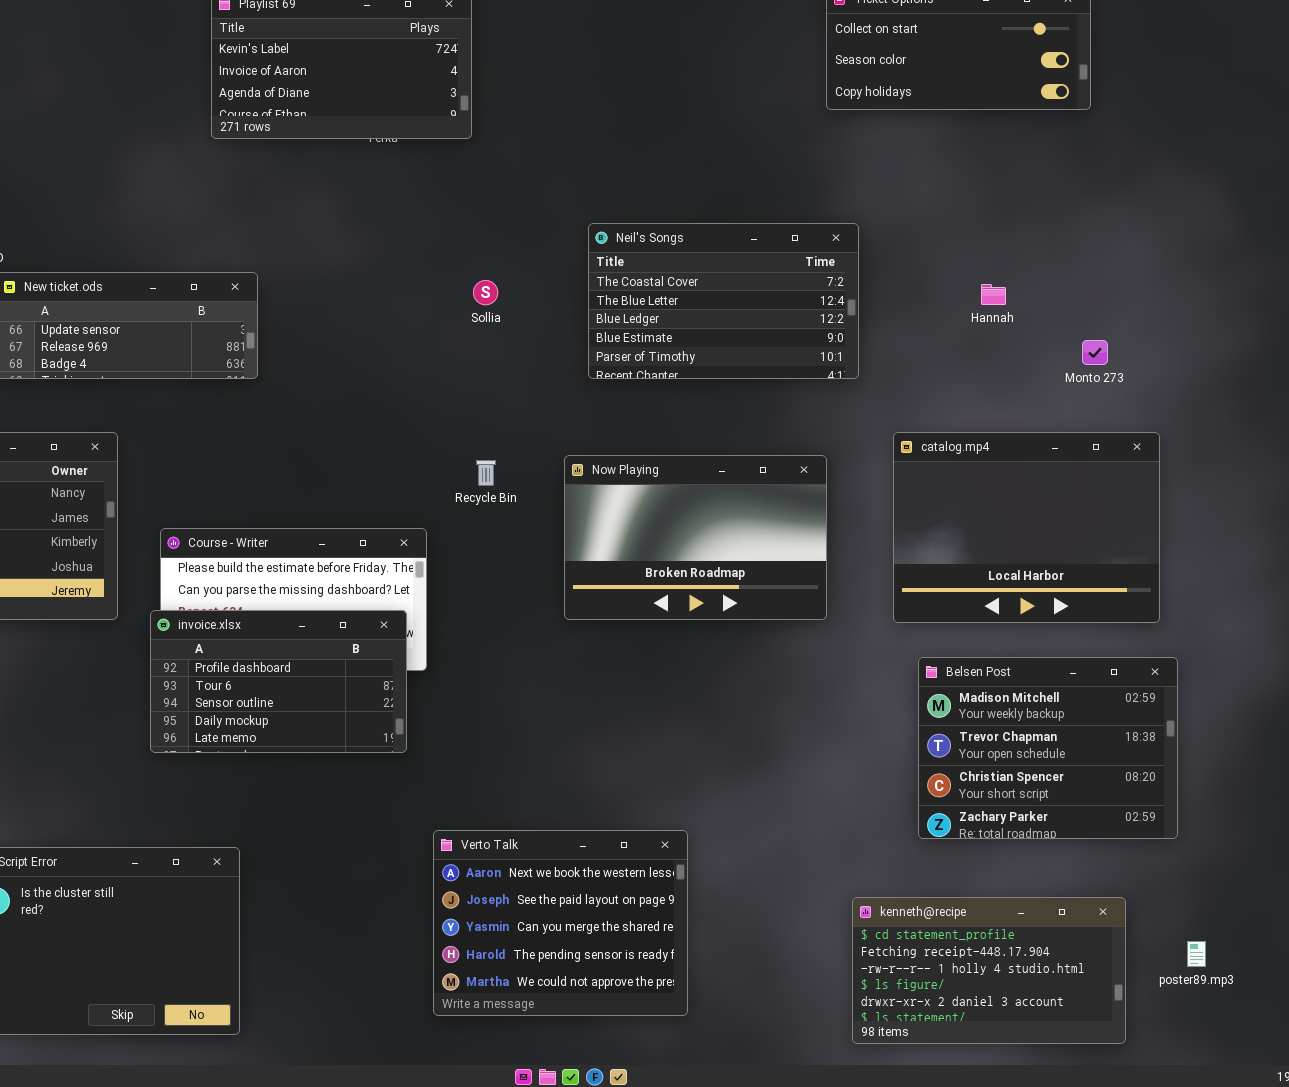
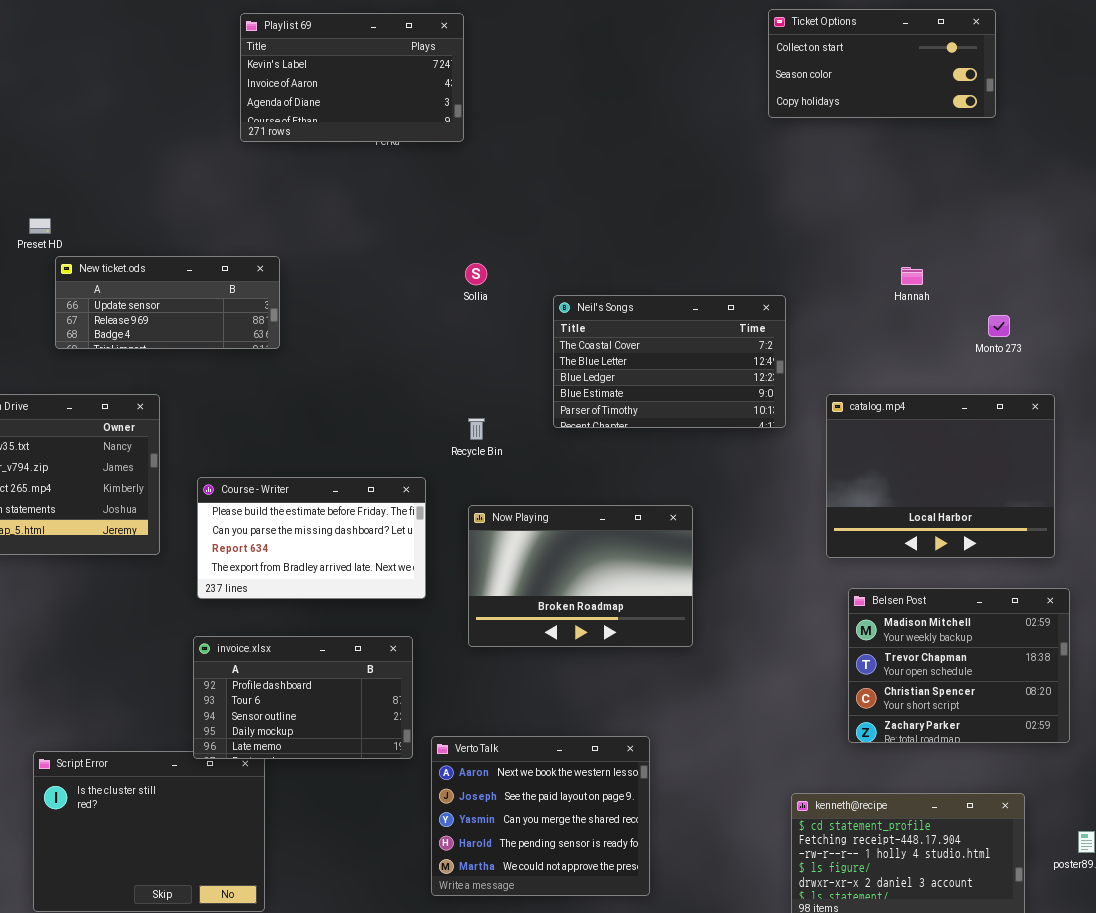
Neil's Songs: [588,223,859,379] -> [553,295,786,428], moved
Now Playing: [564,455,827,620] -> [468,505,693,647], moved
invoice.xlsx: [150,610,407,753] -> [193,636,413,759], moved

